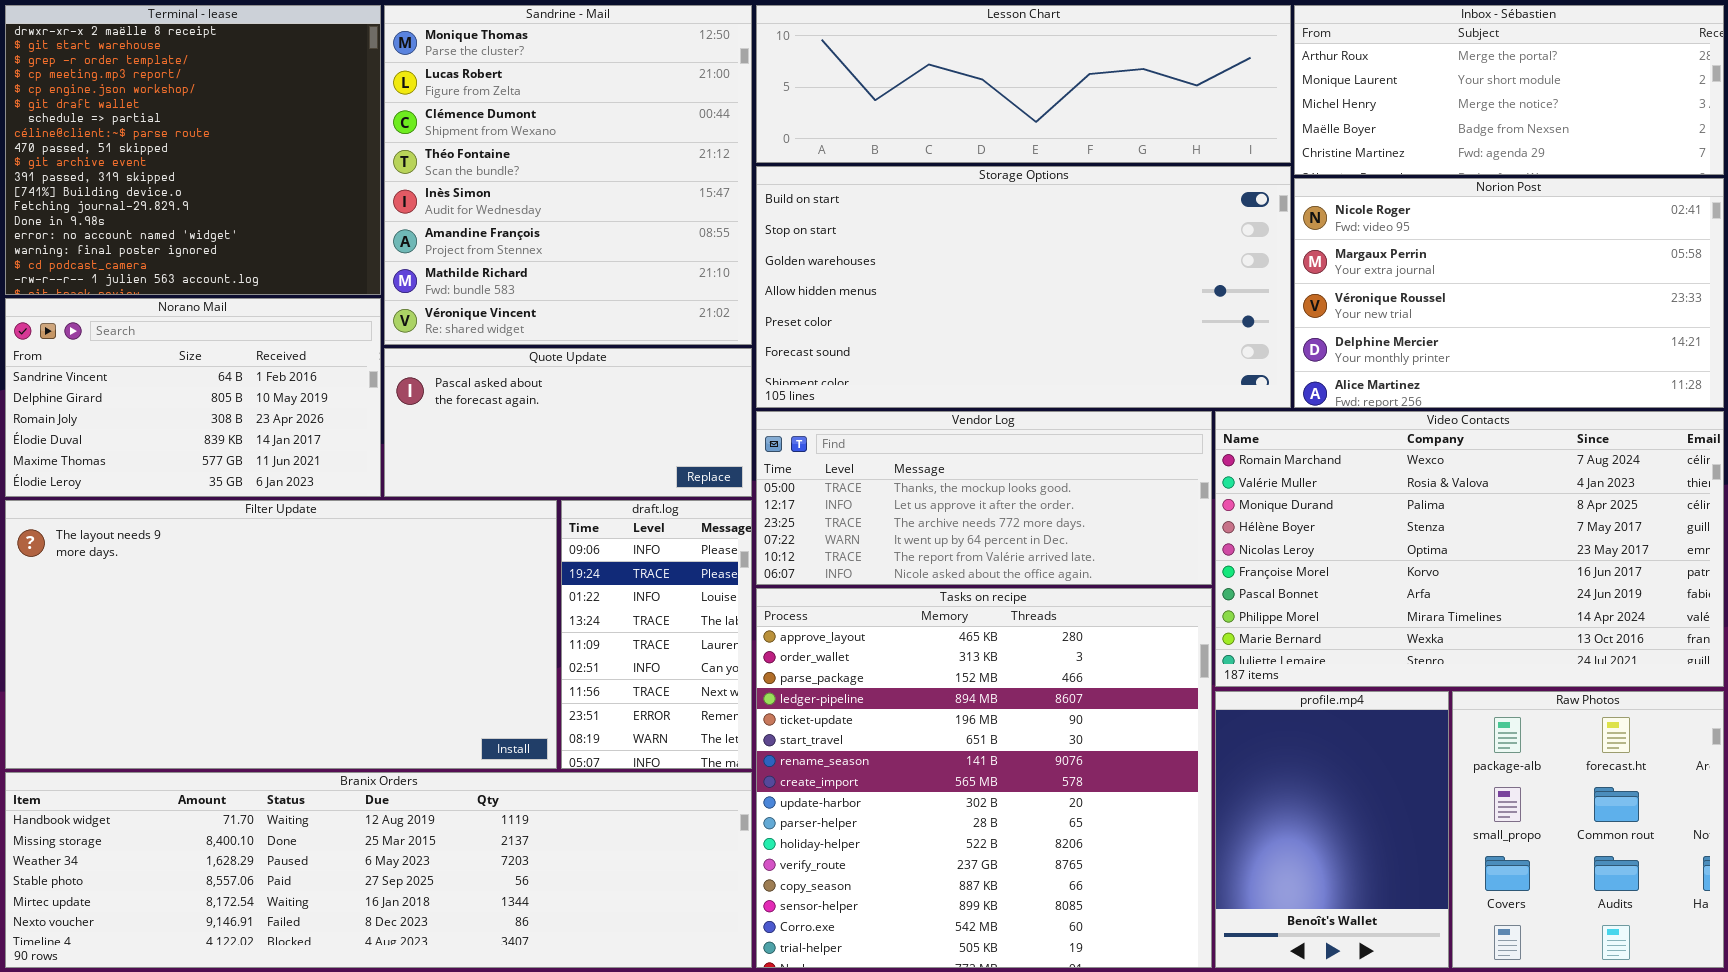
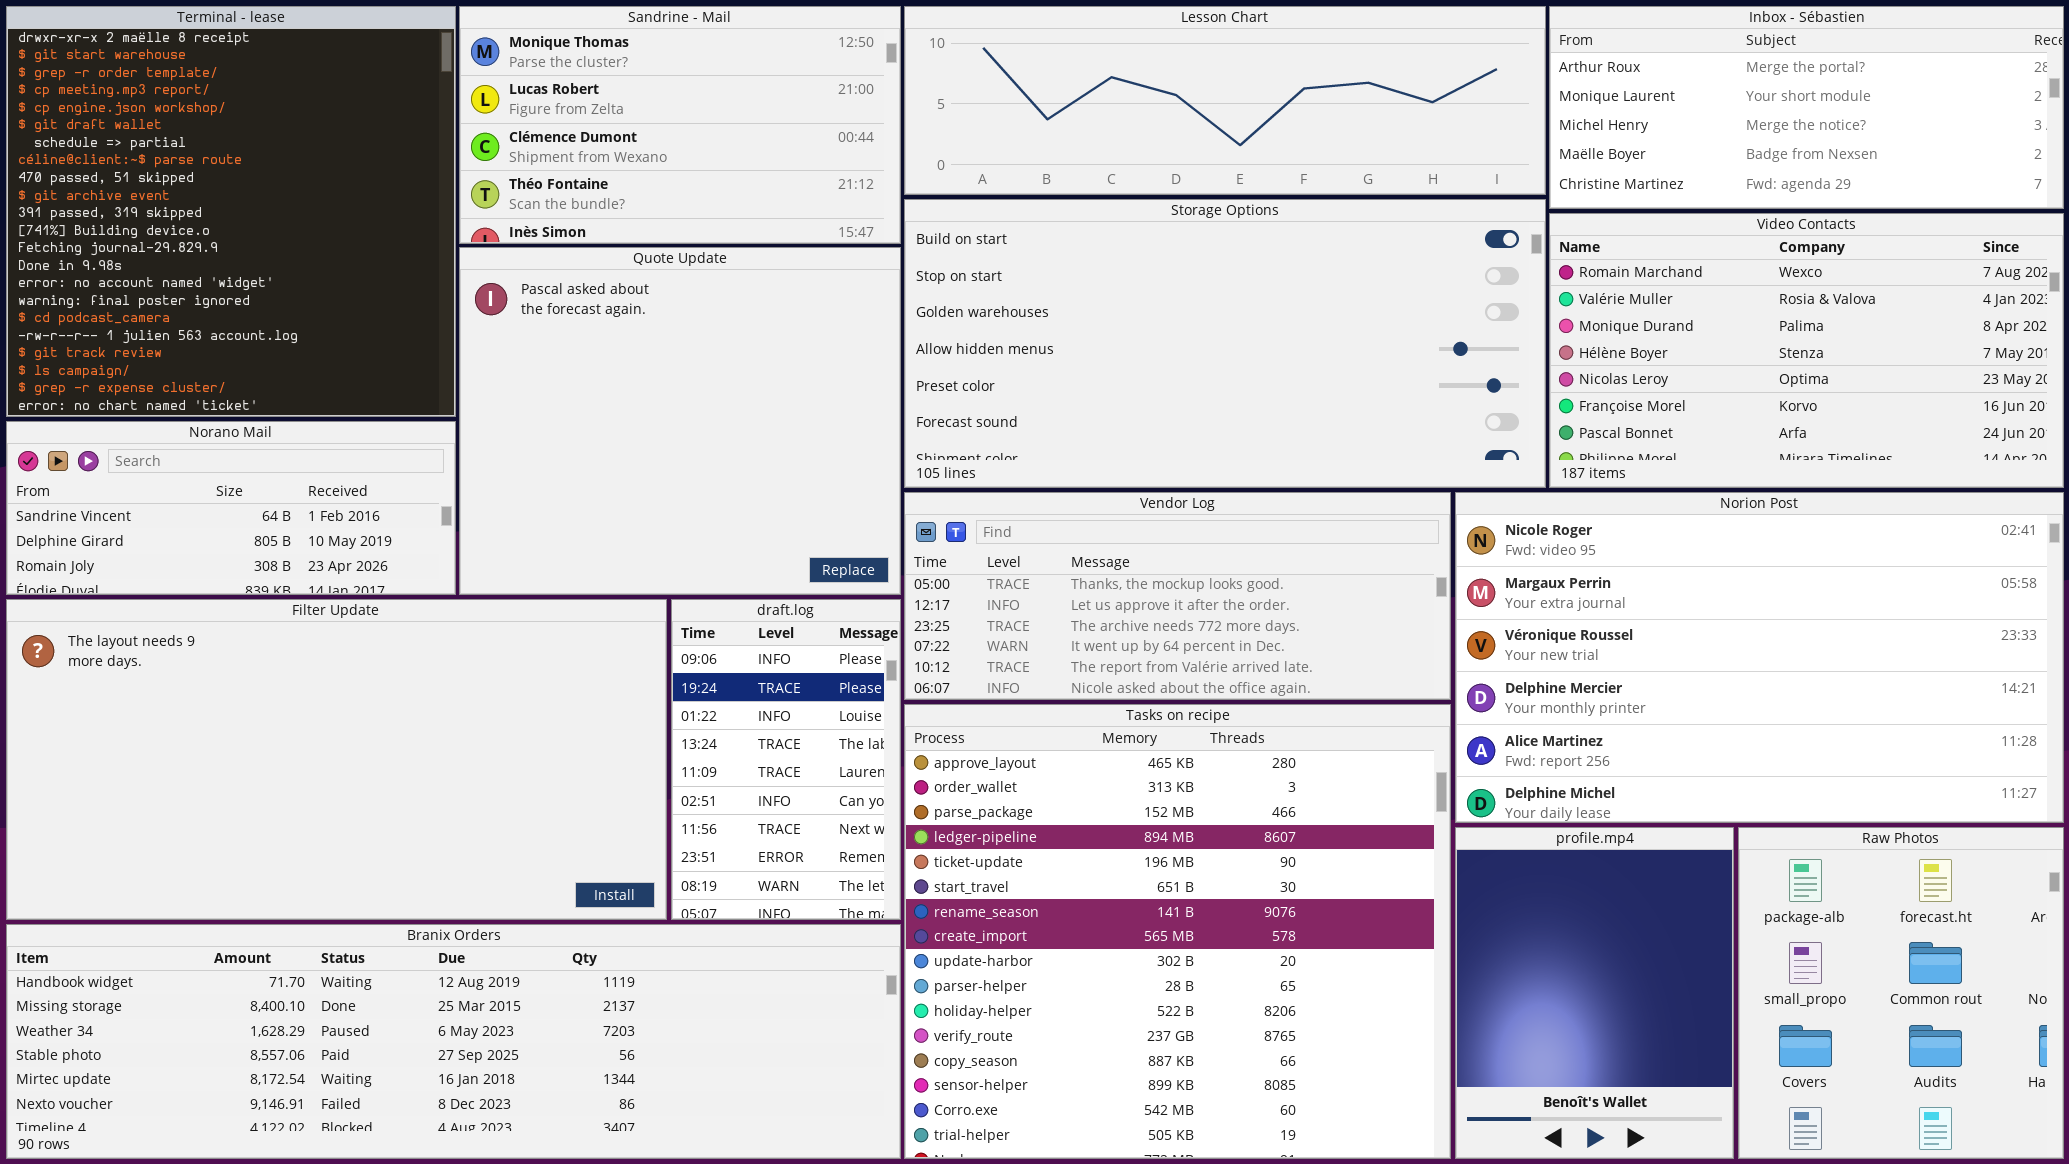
Terminal - lease: [5,5,381,295] -> [6,6,456,417], resized
Sandrine - Mail: [384,5,752,345] -> [459,6,901,244], resized
Norion Post: [1294,178,1724,408] -> [1455,492,2064,823], moved, resized
Norano Mail: [5,298,381,497] -> [6,421,456,595], resized
Quote Update: [384,348,752,497] -> [459,247,901,595], resized
Video Contacts: [1215,411,1724,687] -> [1549,213,2064,488], moved, resized

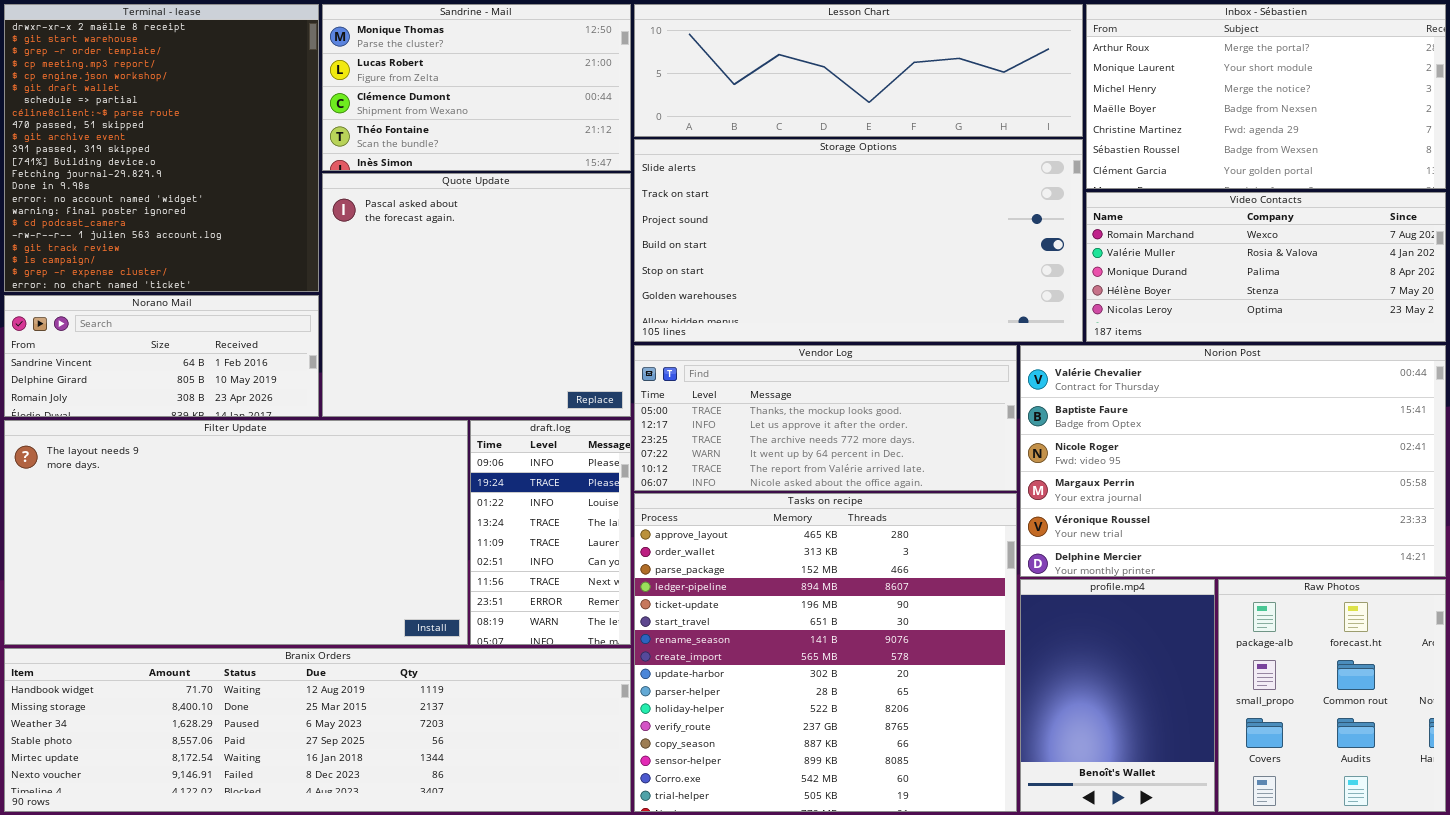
Inbox - Sébastien: [1549,6,2064,209] -> [1086,4,1446,189], resized
Storage Options: [904,199,1546,488] -> [634,139,1083,342], scrolled up 3 rows
Video Contacts: [1549,213,2064,488] -> [1086,192,1446,342], resized
Norion Post: [1455,492,2064,823] -> [1020,345,1446,577], scrolled up 2 rows

